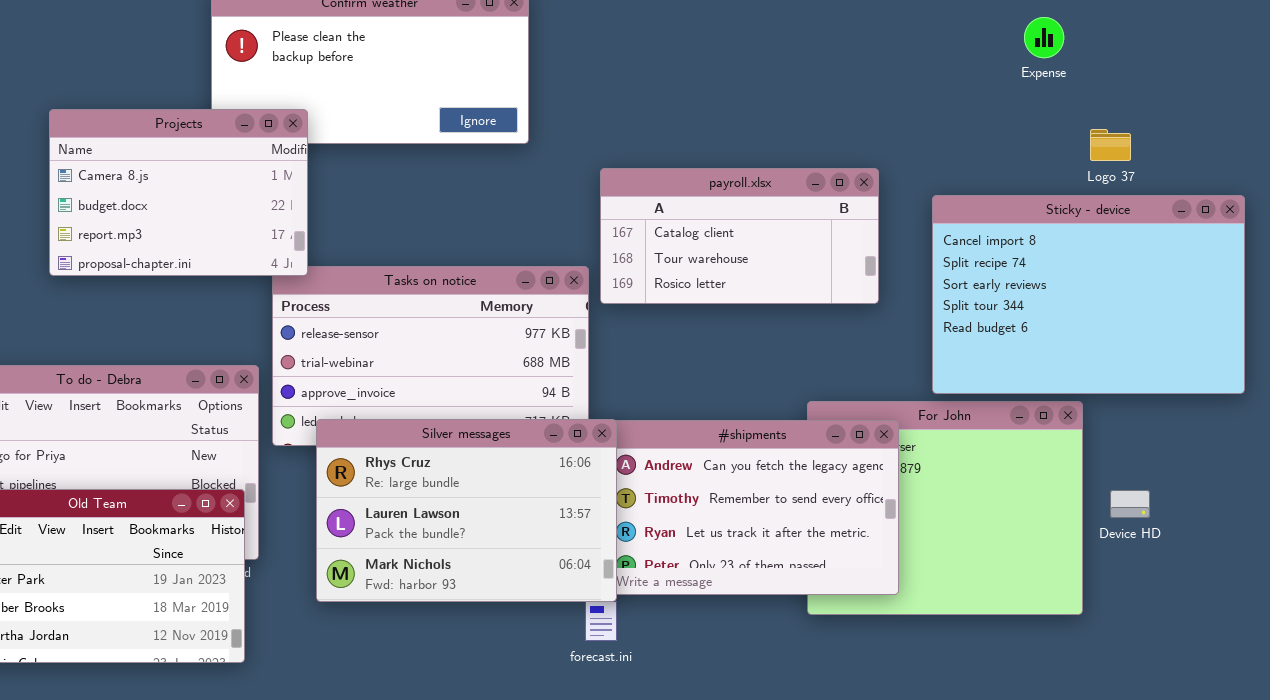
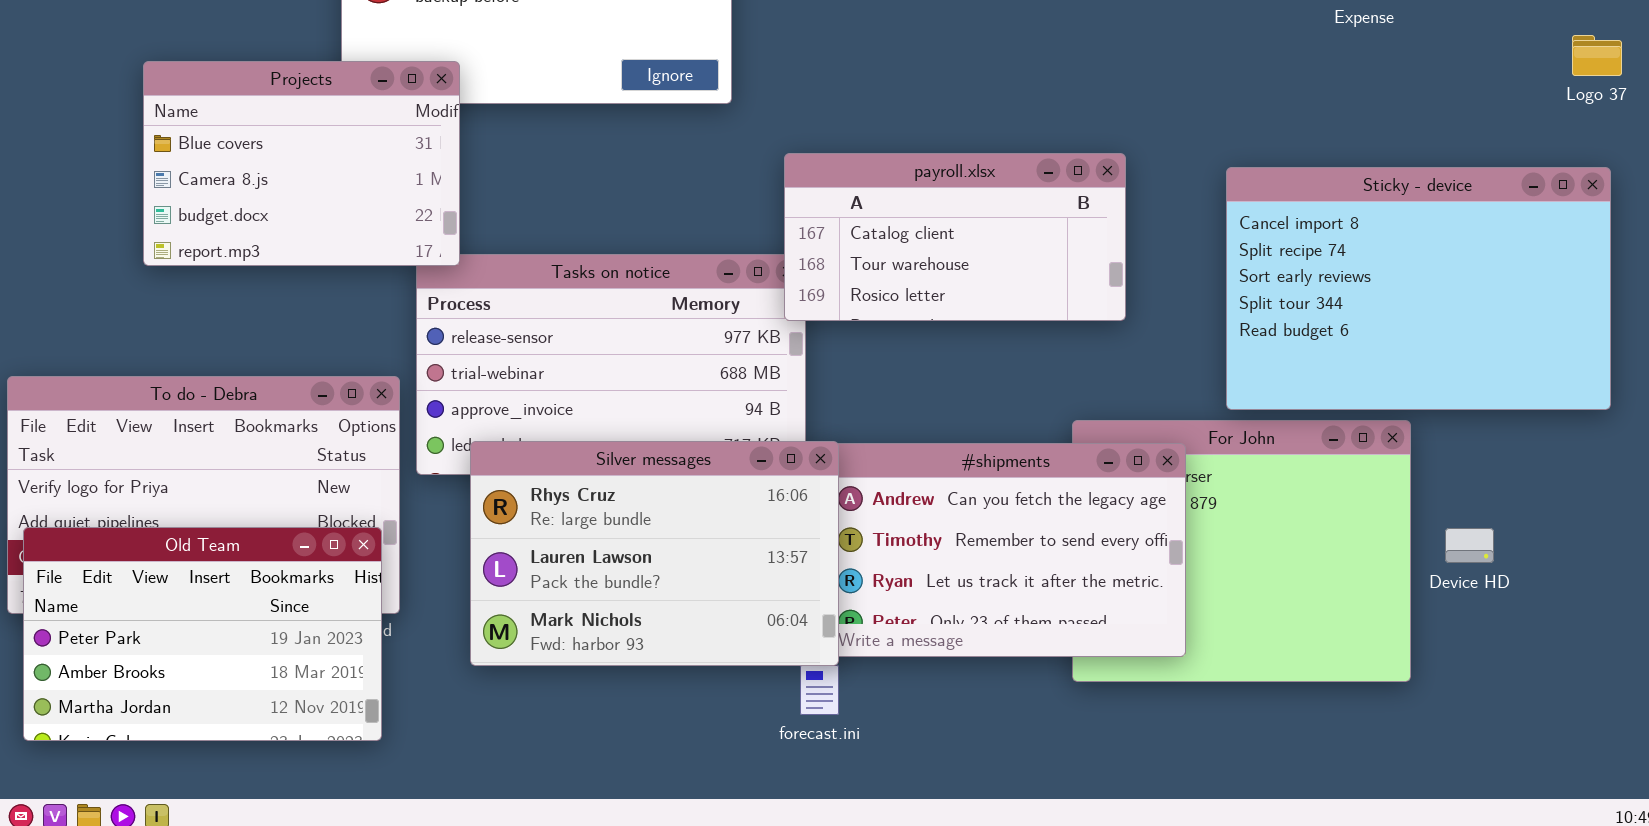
Projects: [49,109,308,276] -> [143,61,460,266], scrolled up 1 row
Logo 37: [1090,129,1131,161] -> [1572,35,1622,76], moved
payroll.xlsx: [600,168,879,304] -> [784,153,1126,321], moved

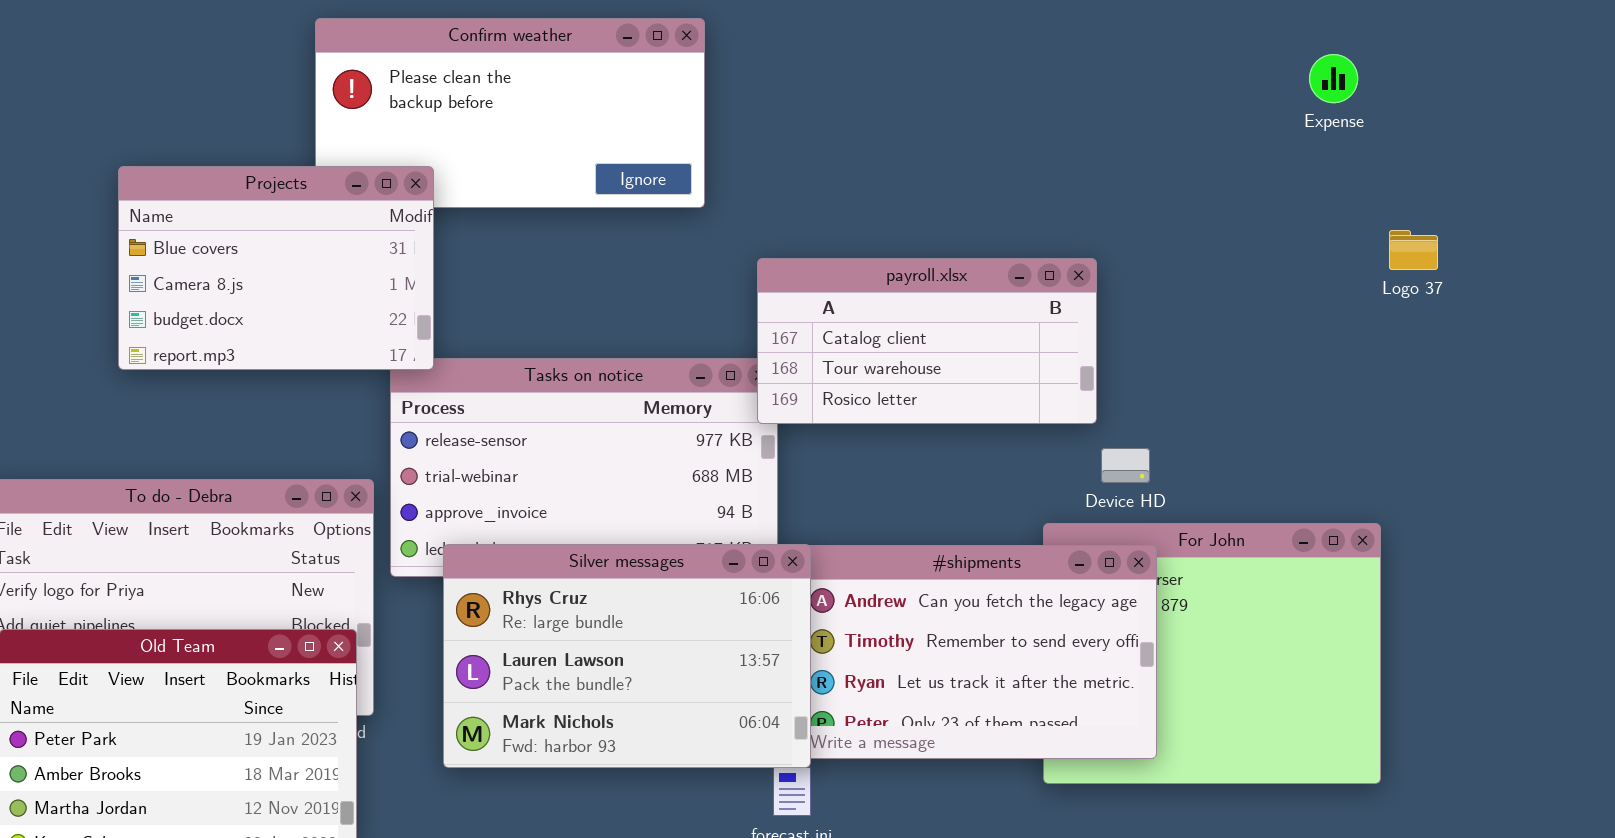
Logo 37: [1572,35,1622,76] -> [1389,230,1438,270], moved
Sticky - device: [1226,167,1611,410] -> none, closed
Device HD: [1445,528,1494,563] -> [1101,448,1150,483], moved

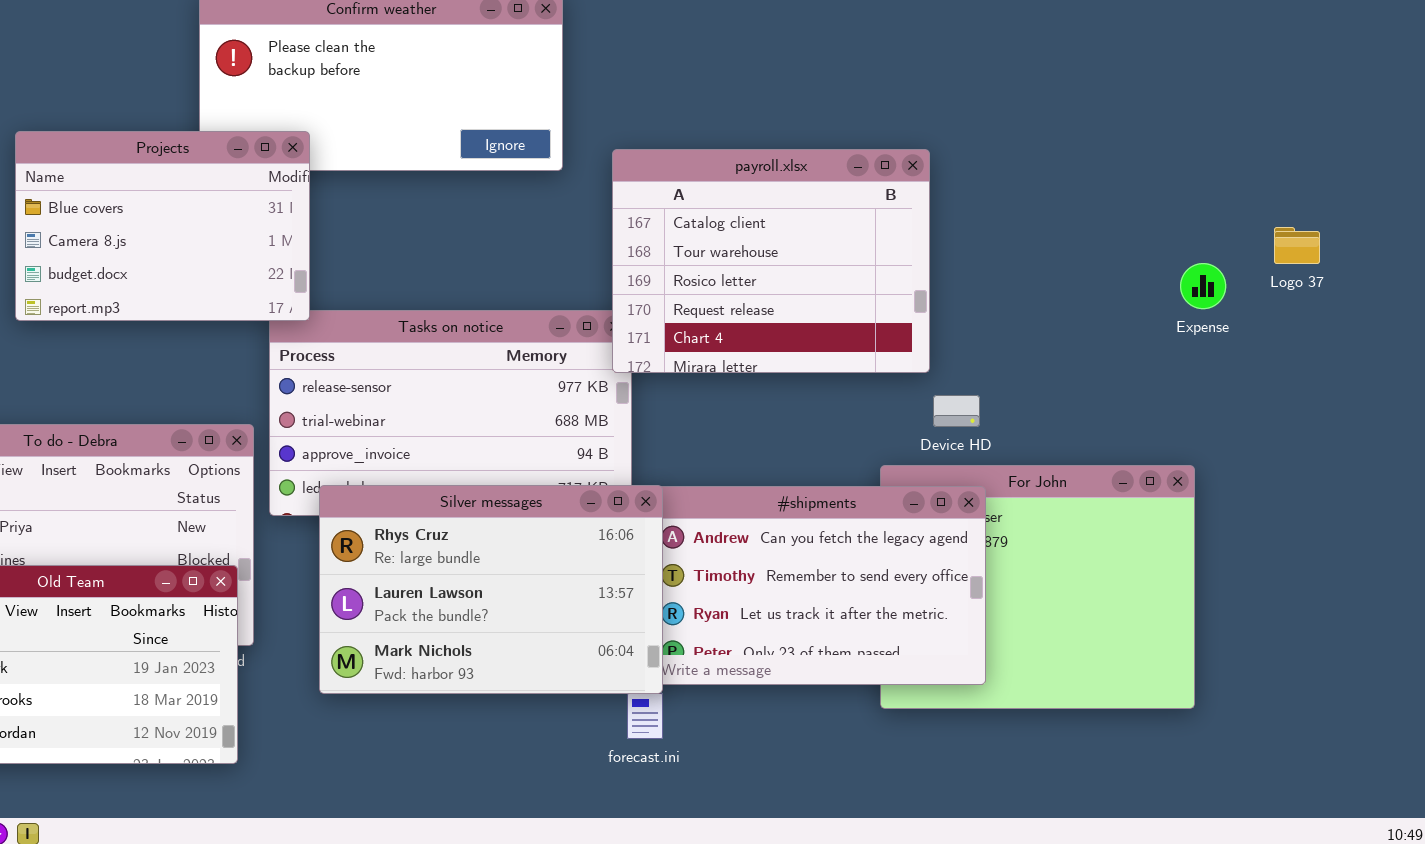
Expense: [1309,54,1358,103] -> [1180,263,1226,309], moved
Logo 37: [1389,230,1438,270] -> [1274,227,1320,264], moved
payroll.xlsx: [757,258,1097,424] -> [612,149,930,373], resized

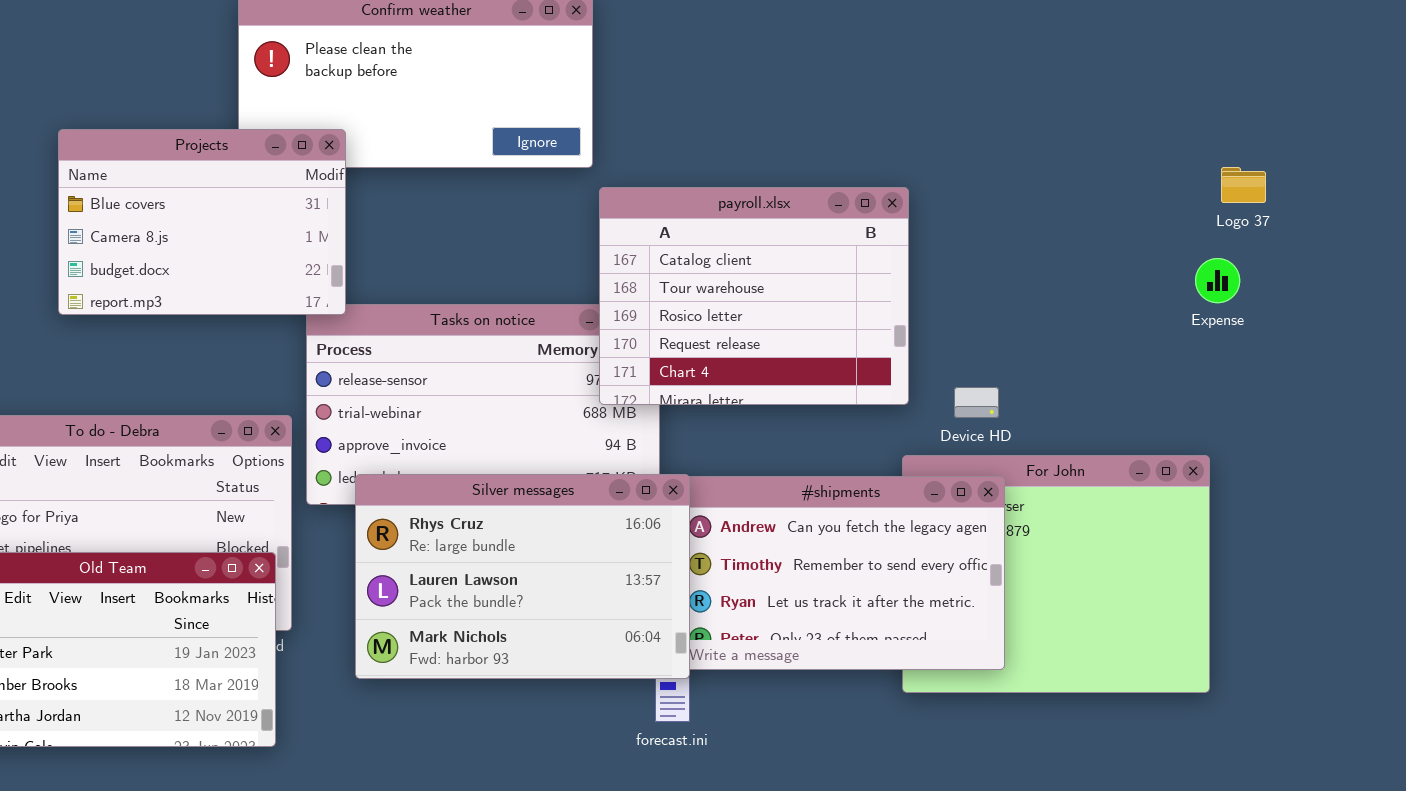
payroll.xlsx: [612,149,930,373] -> [599,187,909,405], moved
Logo 37: [1274,227,1320,264] -> [1221,167,1266,203], moved

